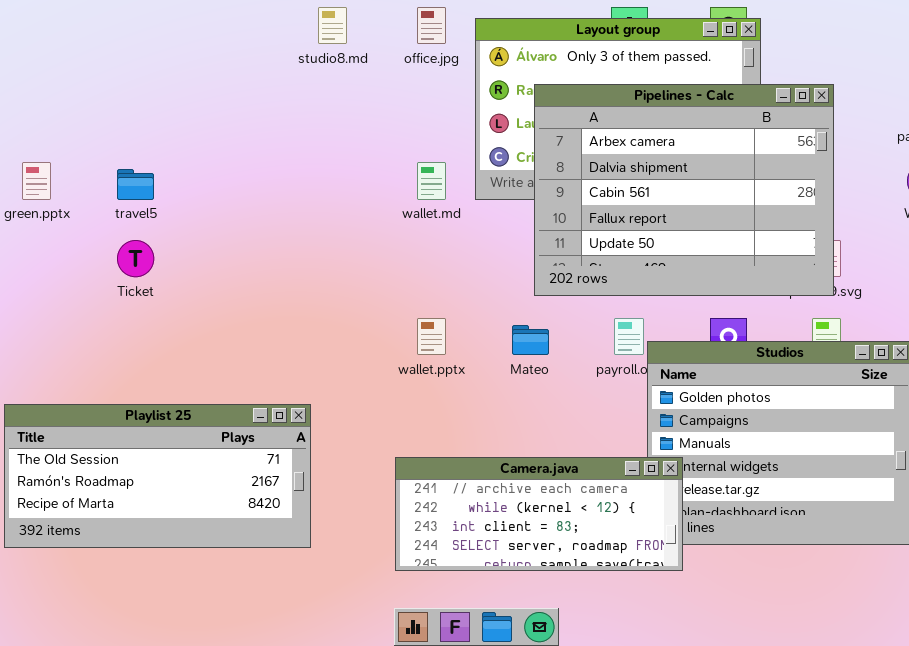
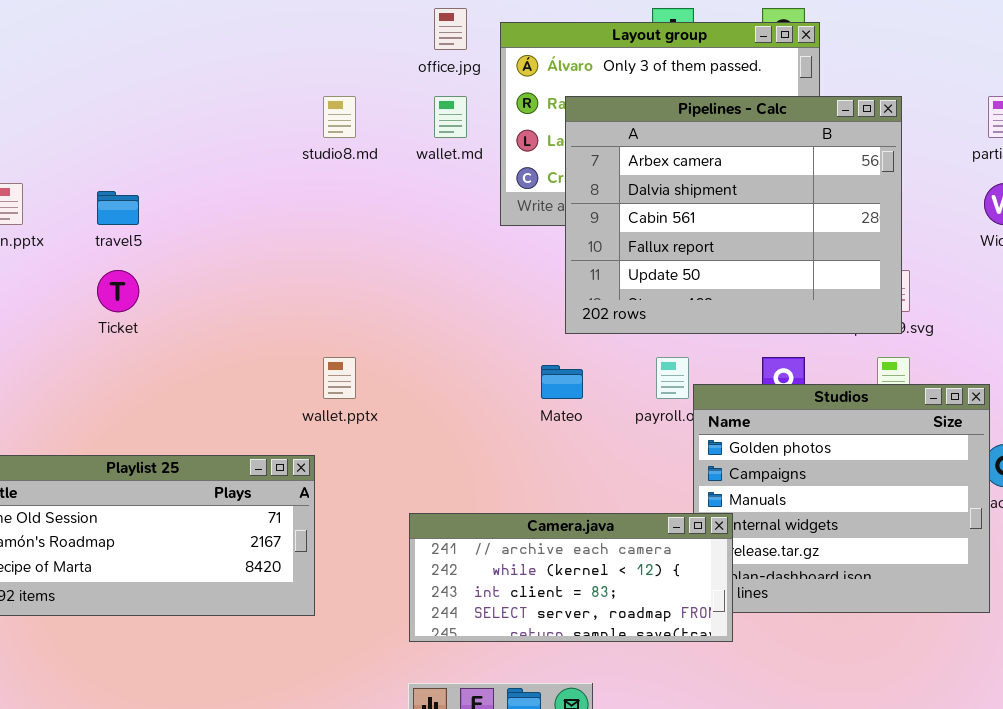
studio8.md: [318,7,347,44] -> [323,96,356,138], moved
wallet.md: [417,162,446,200] -> [434,96,467,138], moved
wallet.pptx: [417,318,446,355] -> [323,357,356,399], moved

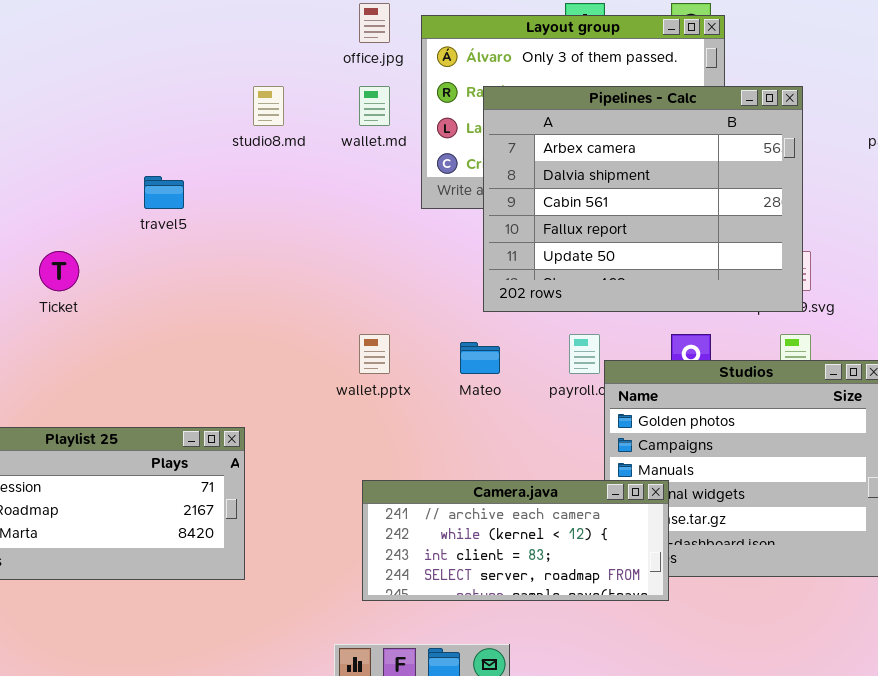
travel5: [97,191,139,225] -> [144,176,184,209], moved
wallet.pptx: [323,357,356,399] -> [359,334,390,374], moved
Camera.java: [409,513,733,642] -> [362,480,669,601], moved

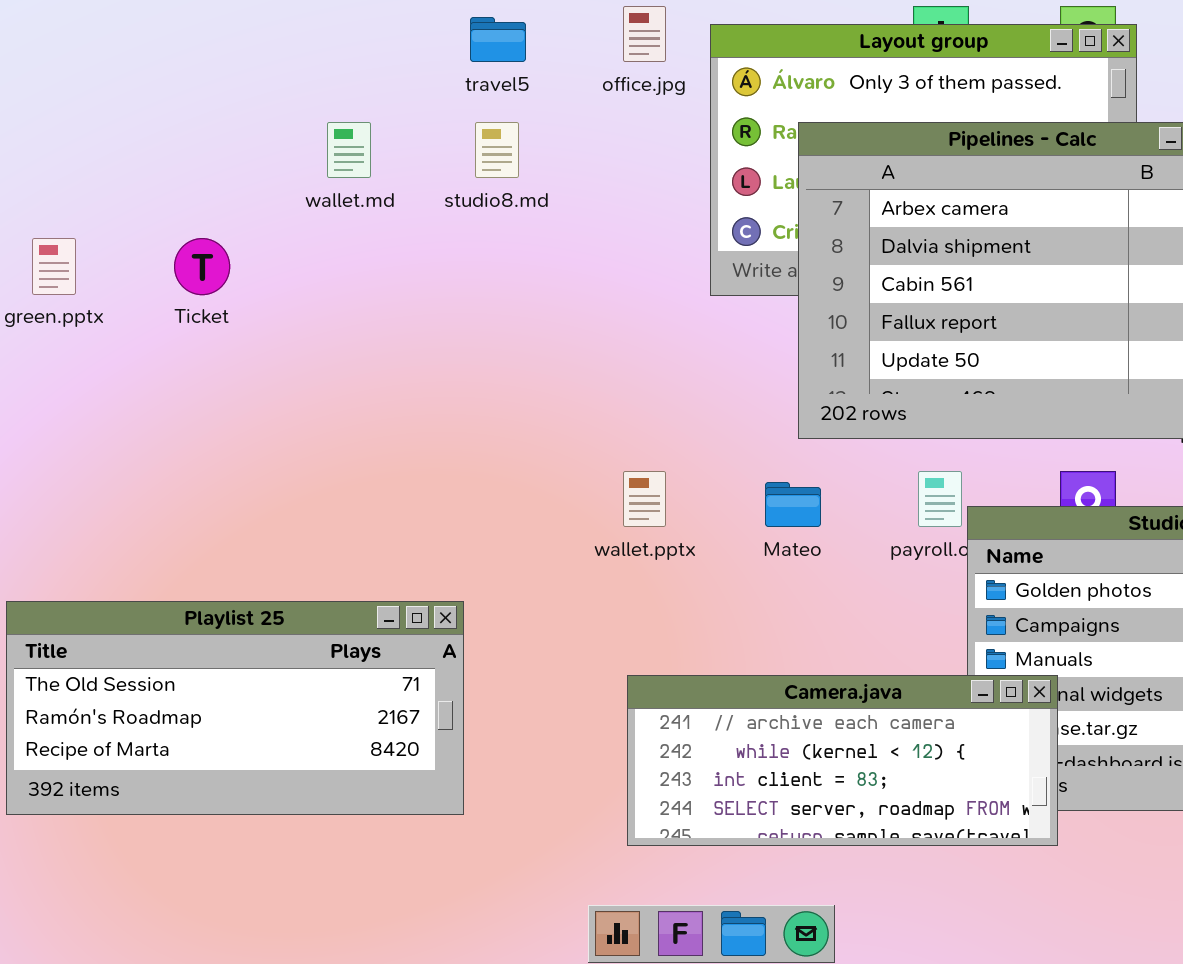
wallet.md: [359,86,390,126] -> [327,122,371,178], moved
travel5: [144,176,184,209] -> [470,17,526,62], moved
Ticket: [39,251,79,291] -> [174,238,230,295], moved

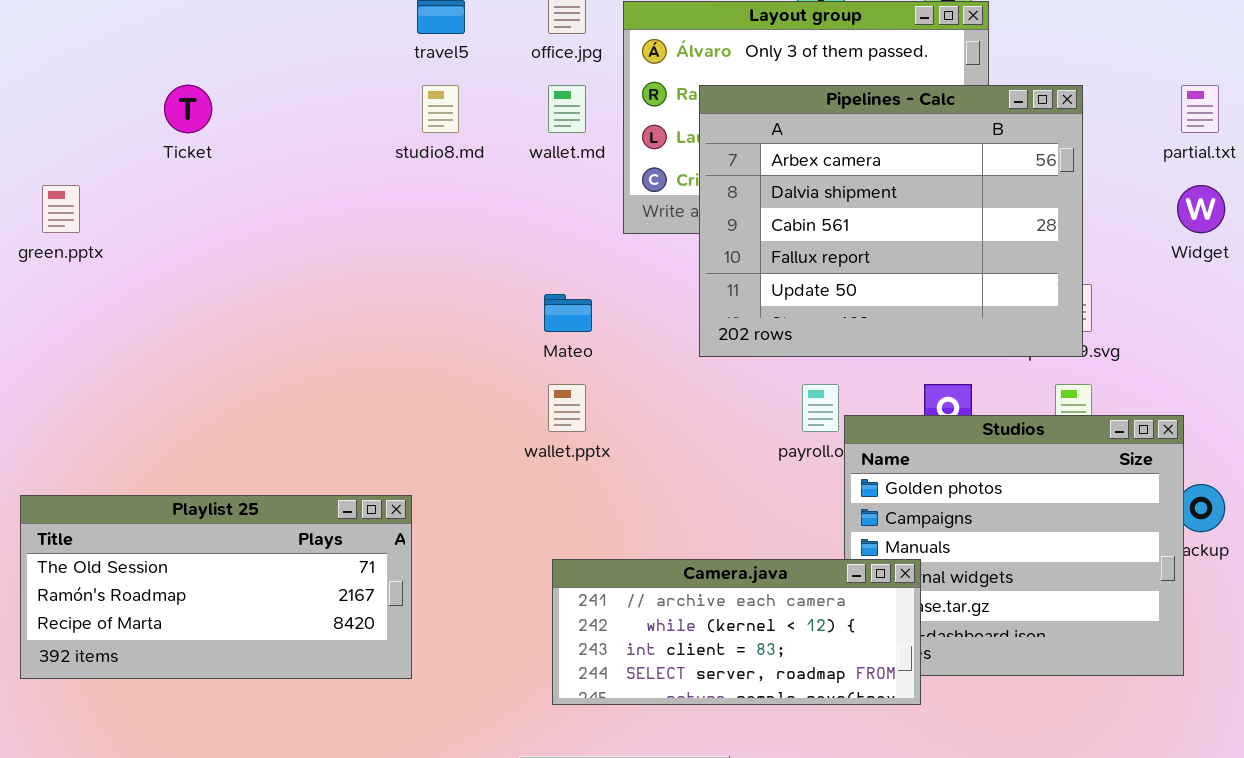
wallet.md: [327,122,371,178] -> [548,85,586,133], moved
Ticket: [174,238,230,295] -> [164,85,212,133], moved
Mateo: [765,482,821,527] -> [544,294,592,332], moved

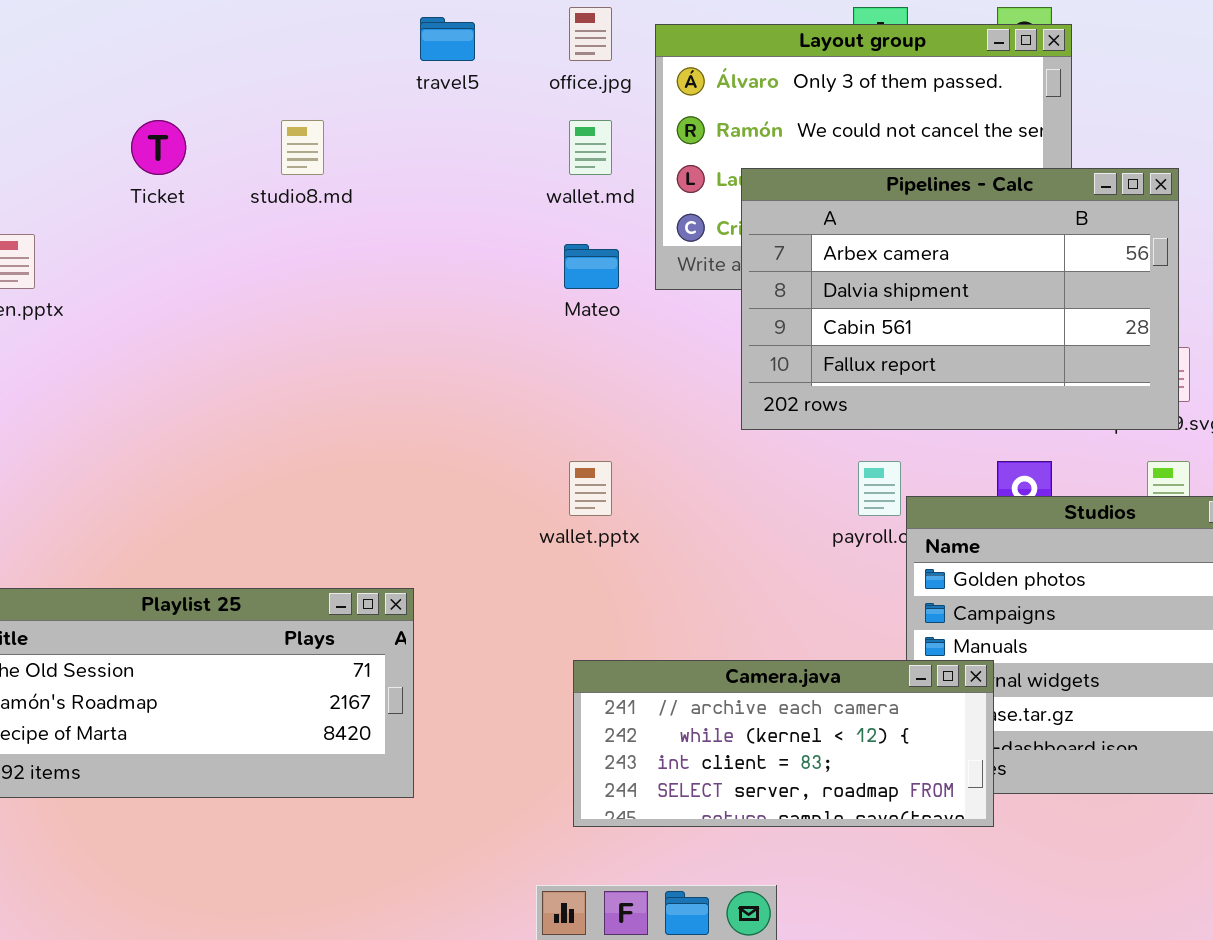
studio8.md: [422,85,459,133] -> [281,120,324,175], moved
Pipelines - Calc: [699,85,1083,357] -> [741,168,1179,430], resized
Mateo: [544,294,592,332] -> [564,244,619,289], moved

